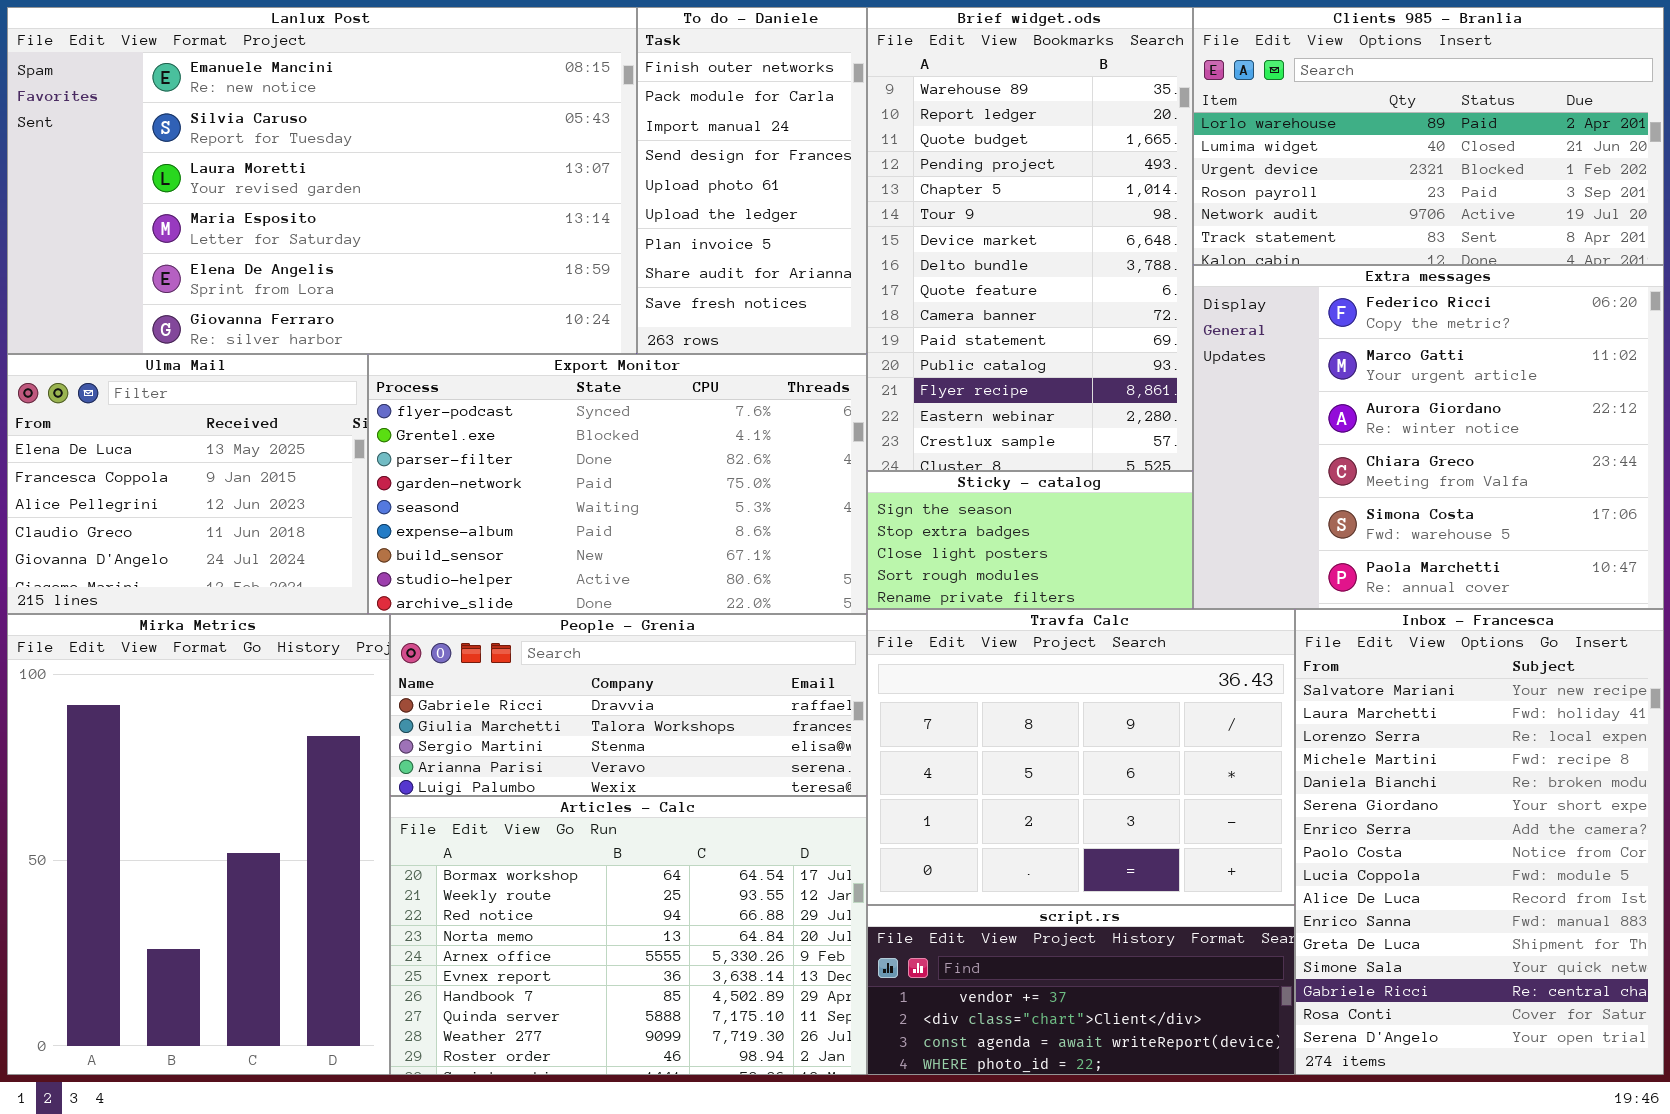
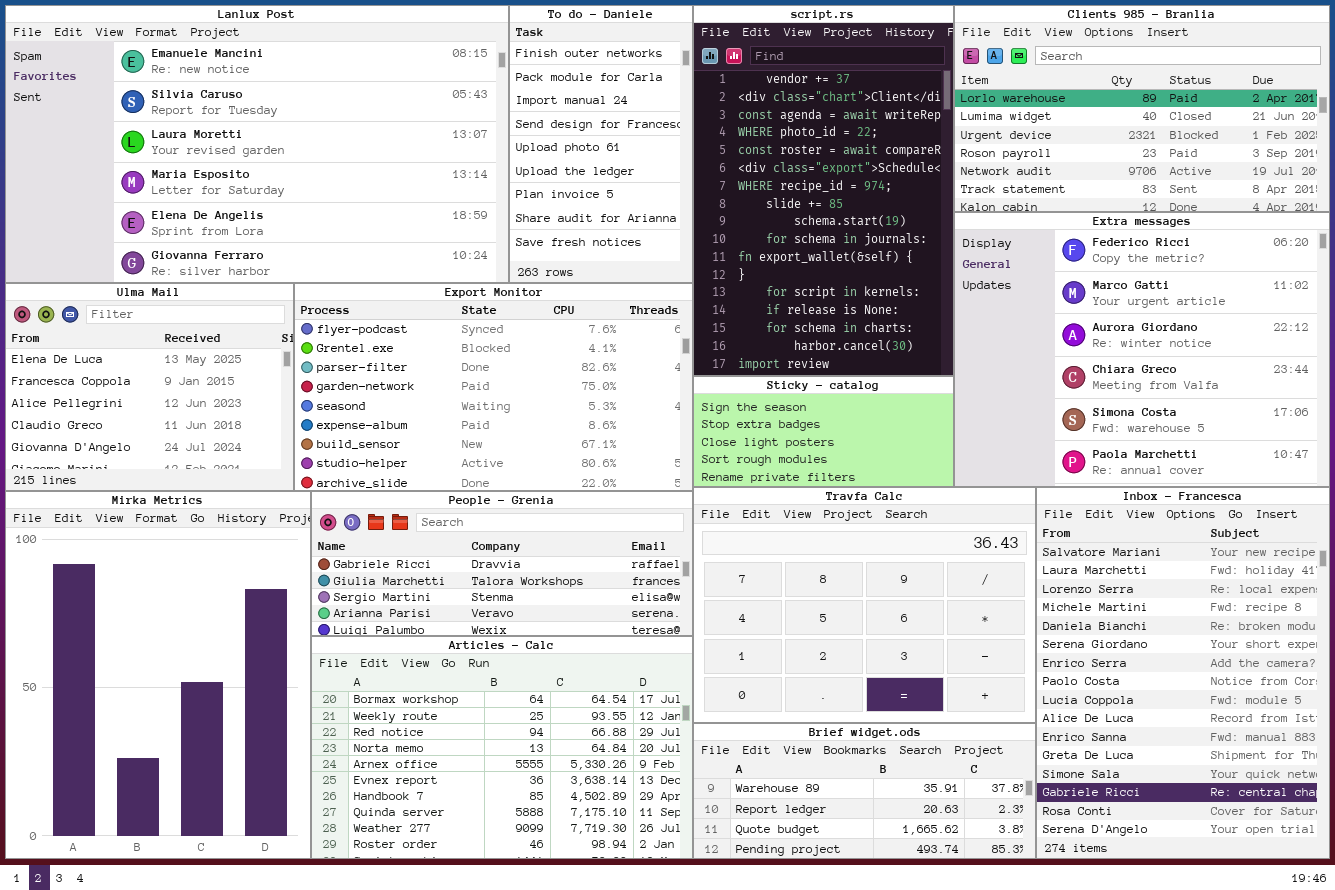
Brief widget.ods: [867,7,1193,471] -> [693,723,1036,859], moved, resized
script.rs: [867,905,1295,1075] -> [693,5,954,376], moved, resized

